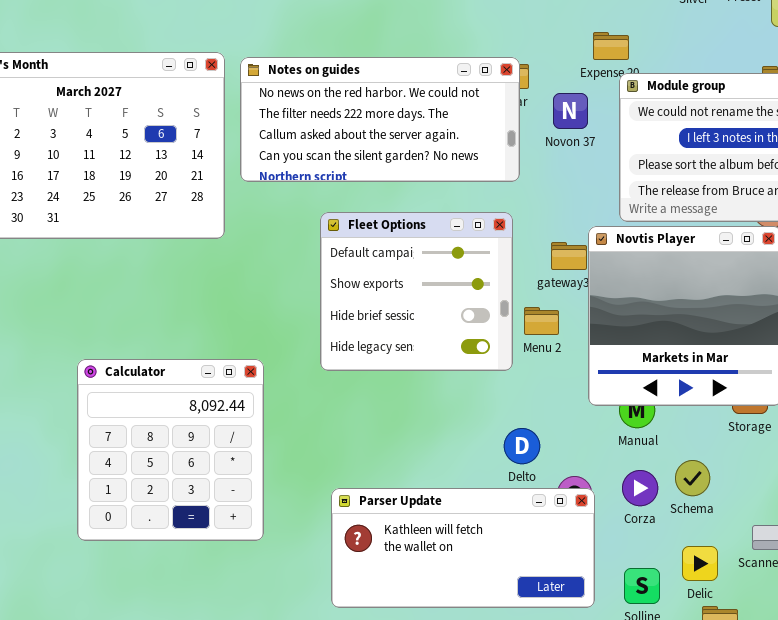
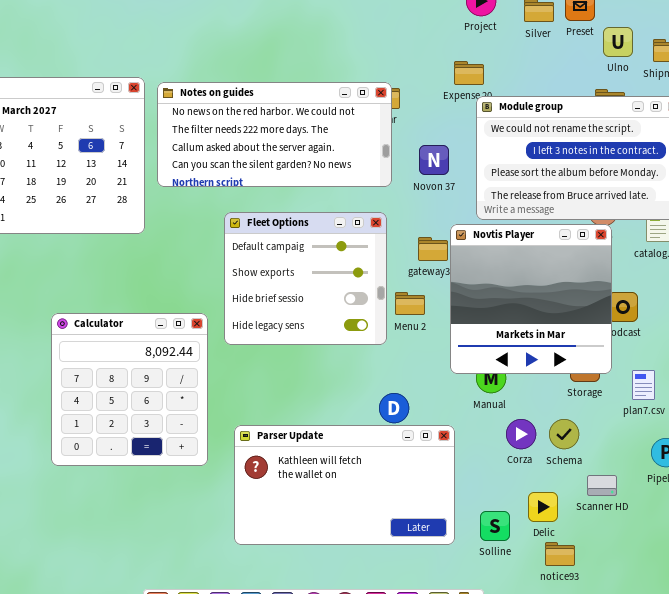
Novon 37: [553,93,588,129] -> [419,145,449,175], moved
Calculator: [77,359,264,541] -> [51,313,208,466], moved
Schema: [675,460,710,496] -> [549,419,579,449], moved
Corza: [622,470,658,506] -> [506,419,536,449], moved
Parser Update: [331,488,595,608] -> [234,425,455,545], resized

